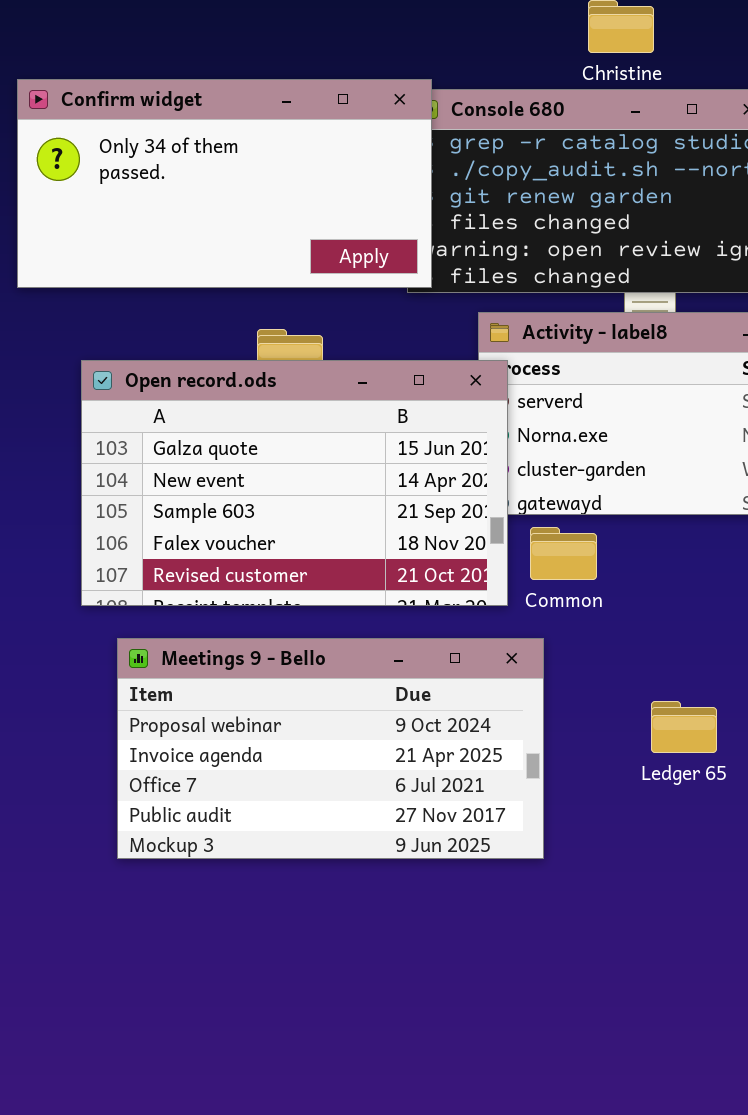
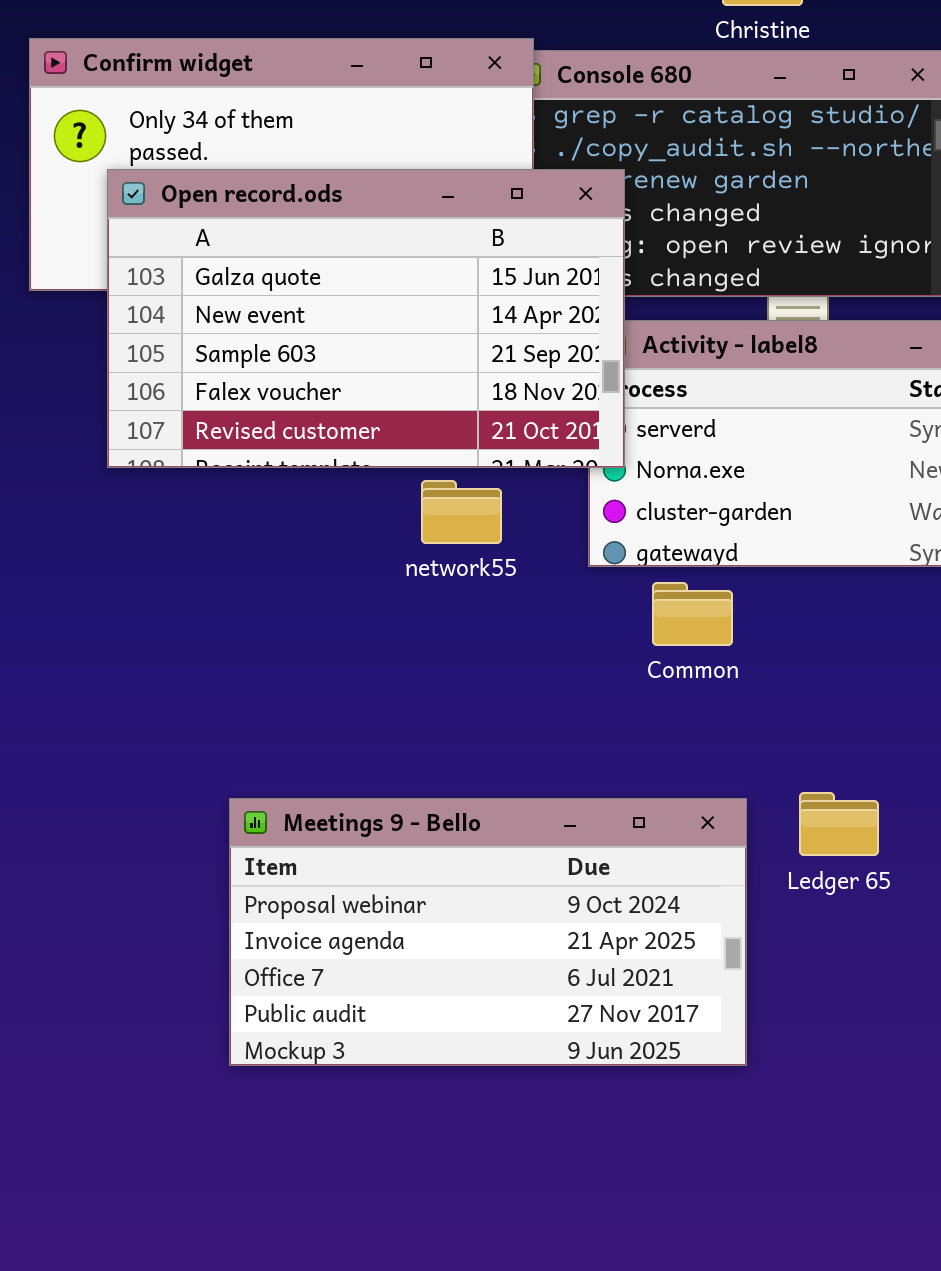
Open record.ods: [81,360,508,606] -> [107,169,625,468], moved
Meetings 9 - Bello: [117,638,544,859] -> [229,798,747,1066], moved

